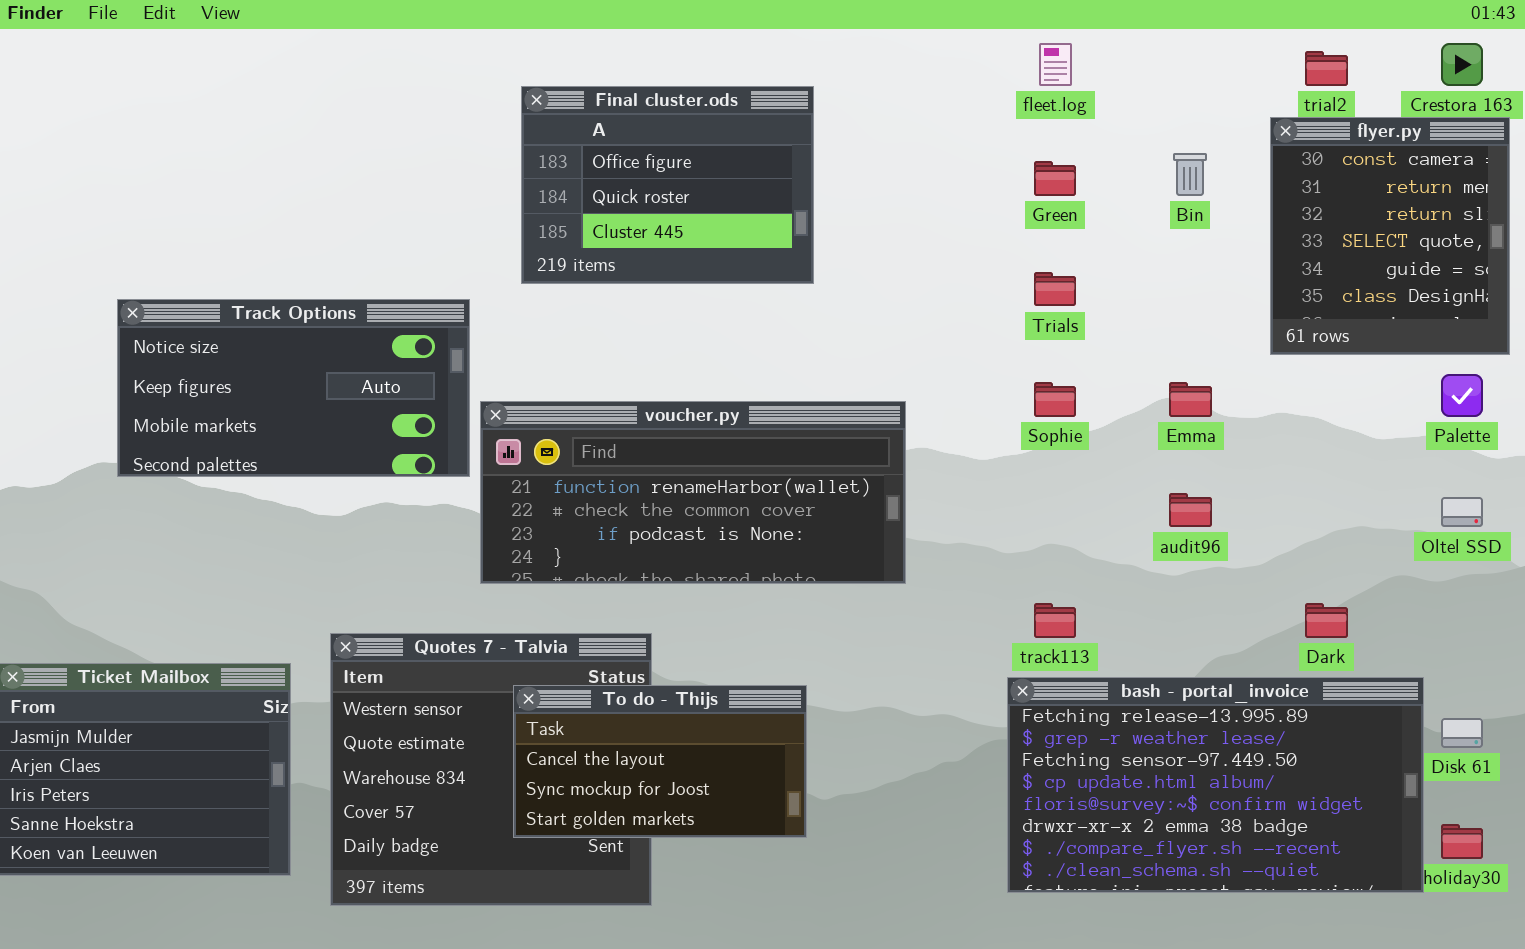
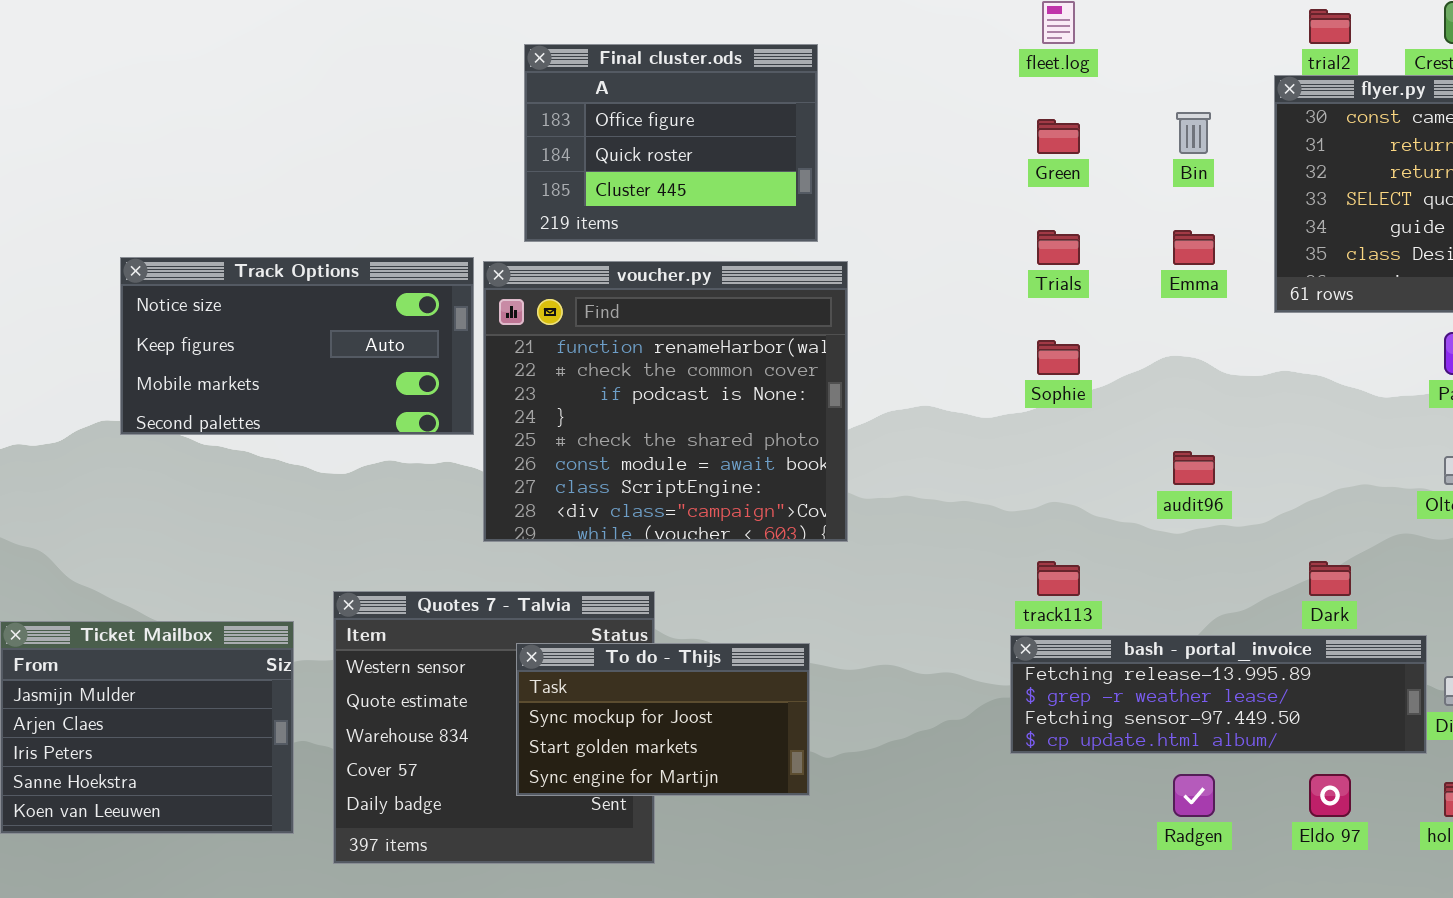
Emma: [1169,382,1212,417] -> [1173,230,1215,265], moved
voucher.py: [480,401,906,584] -> [483,261,848,542], resized
bash - portal_invoice: [1007,677,1424,893] -> [1010,635,1427,754], resized
To do - Thijs: [513,685,807,838] -> [516,643,810,796], scrolled down 1 row

